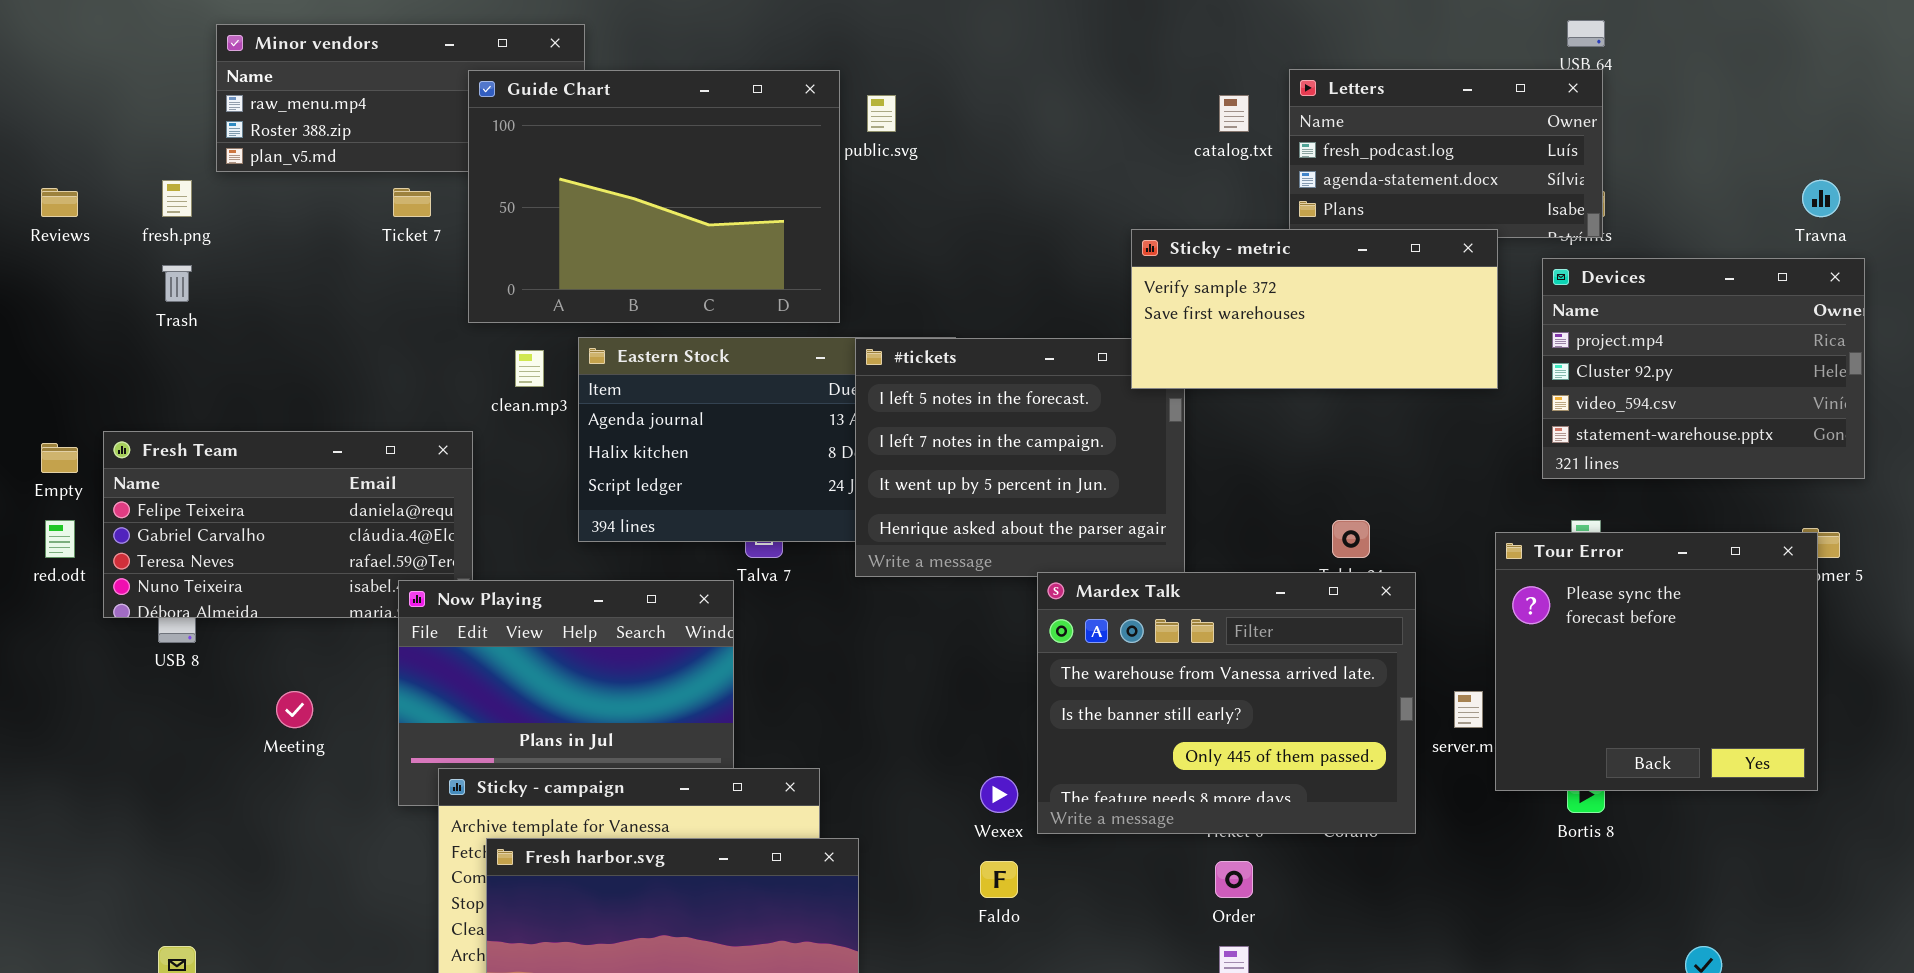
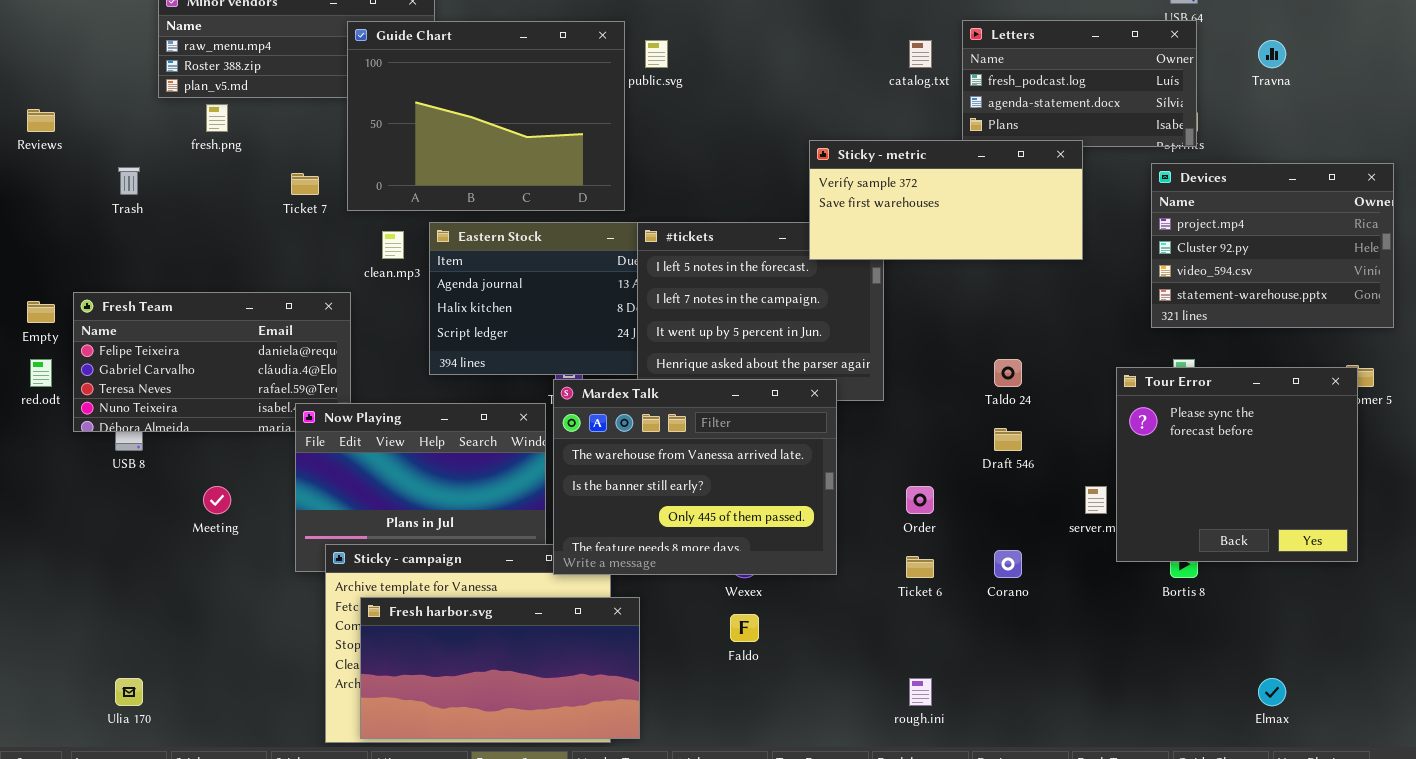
fresh.png: [162,180,192,217] -> [206,104,228,132], moved
Travna: [1802,180,1840,217] -> [1258,40,1286,68], moved
Ticket 7: [393,188,431,217] -> [291,173,319,195], moved
Sticky - metric: [1131,229,1498,389] -> [809,140,1083,260], moved
Mardex Talk: [1037,572,1416,834] -> [553,379,837,575], moved
Order: [1215,861,1253,898] -> [906,486,934,514], moved

